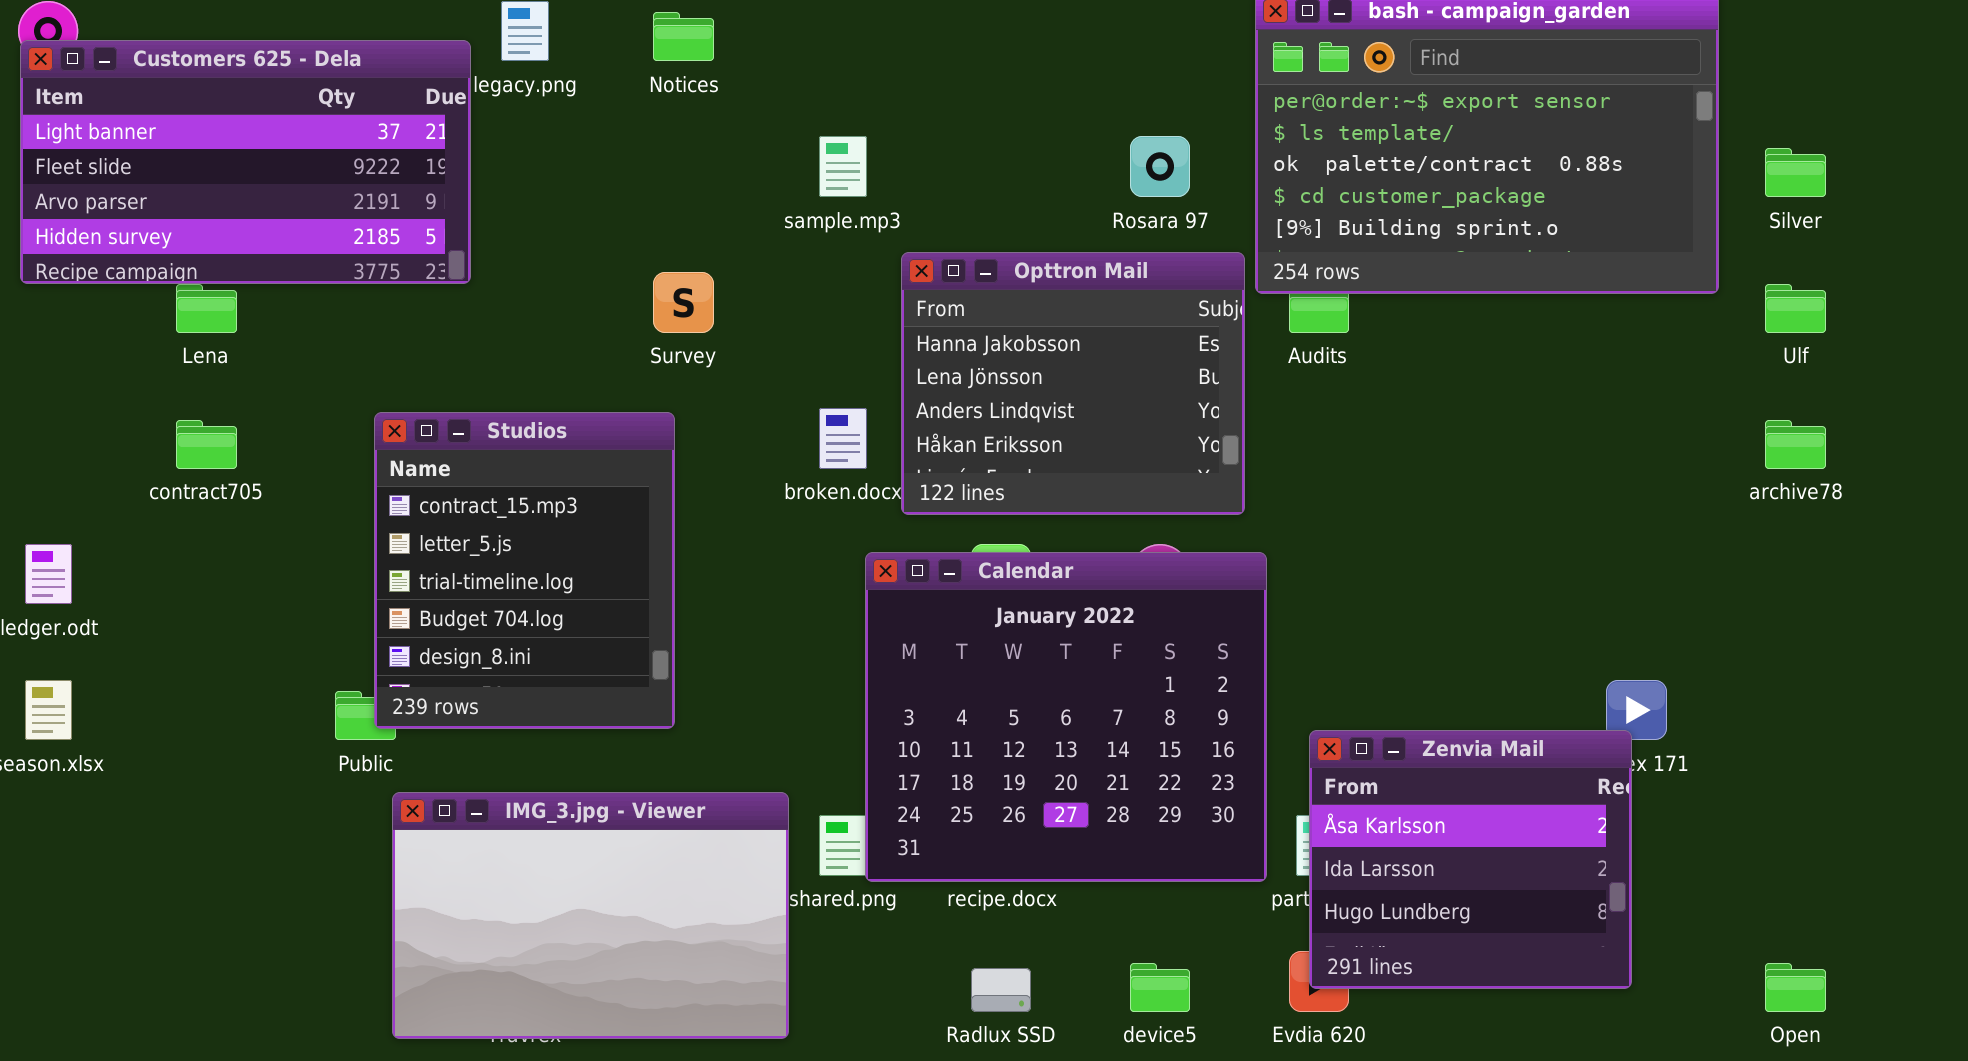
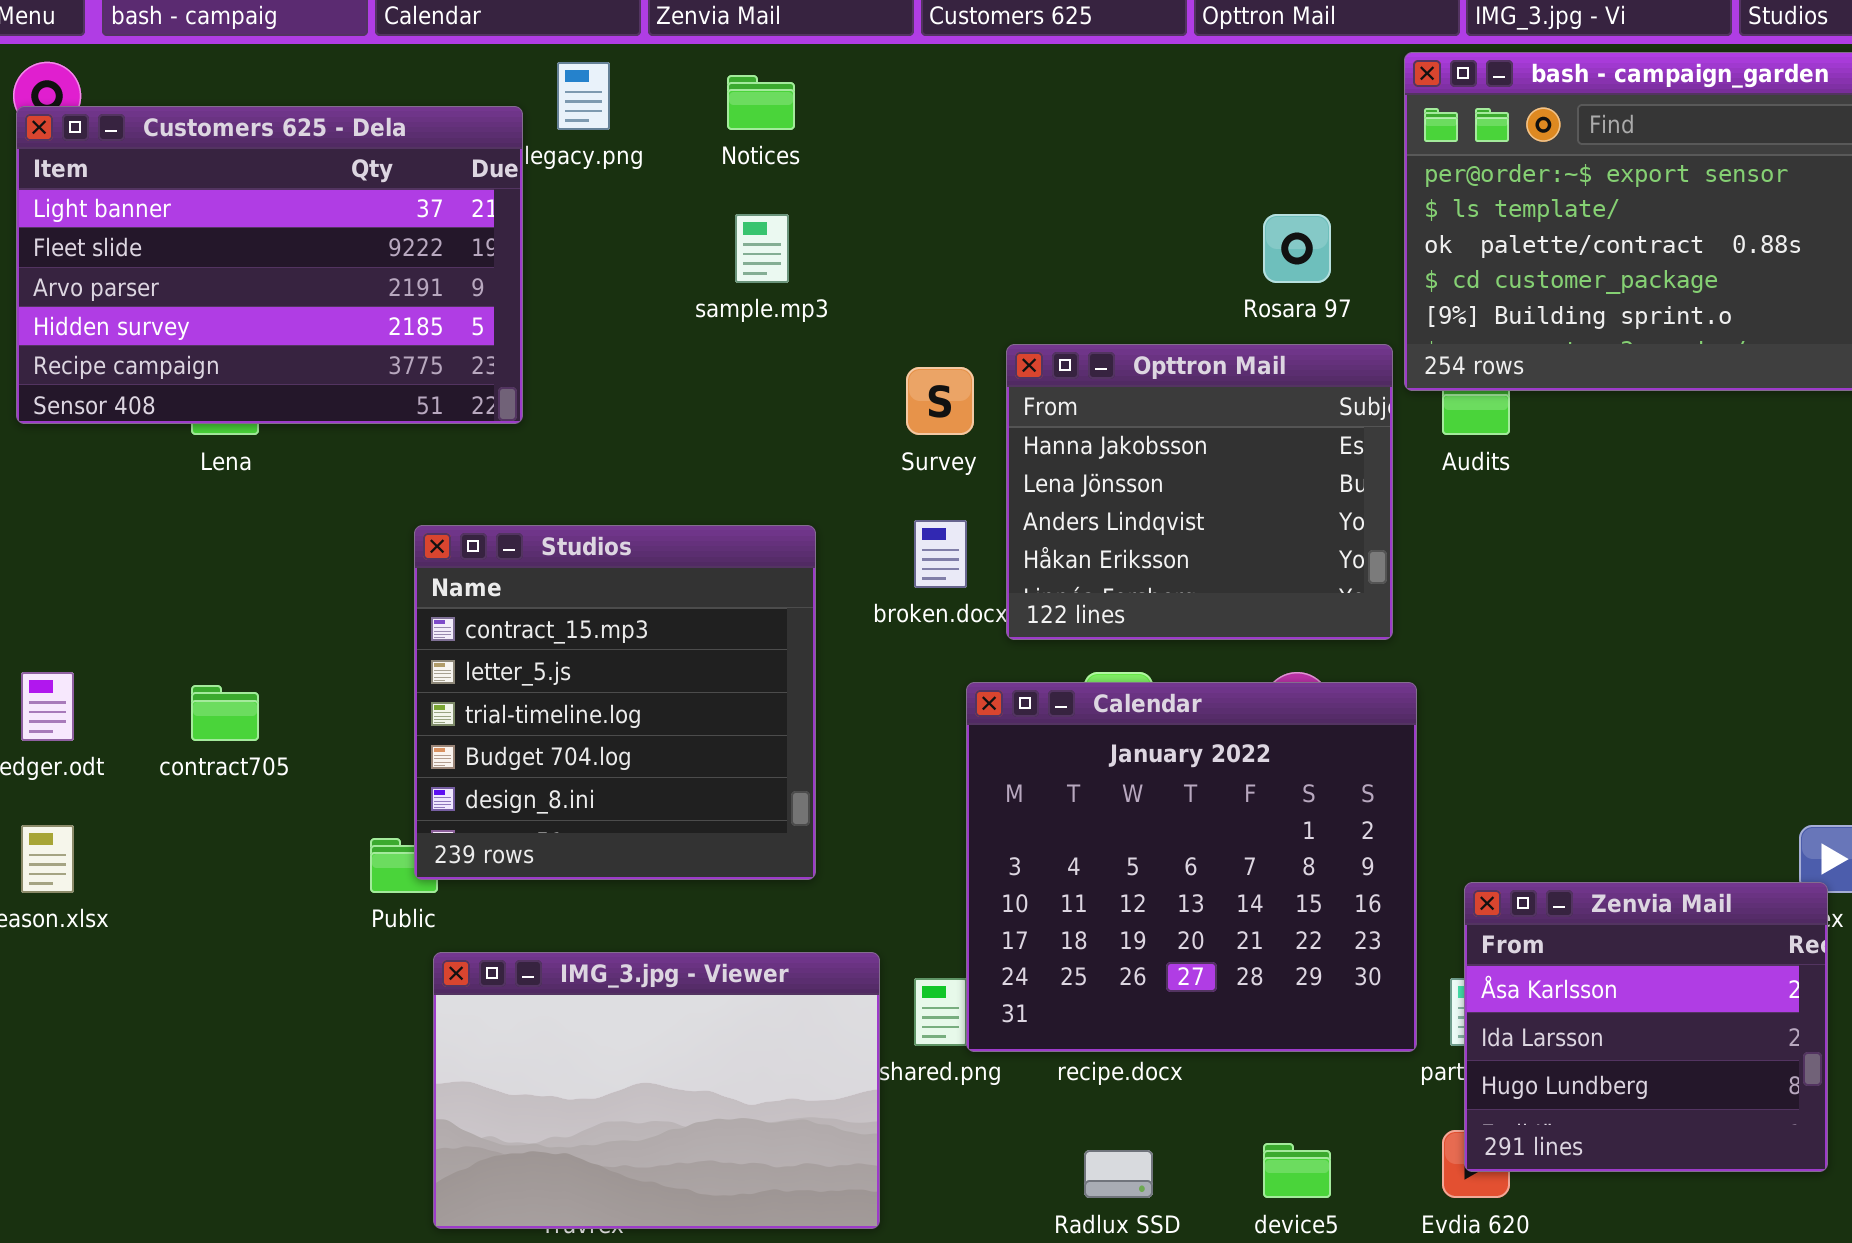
Customers 625 - Dela: [20,40,471,284] -> [16,106,523,424], resized
sample.mp3: [819,136,867,197] -> [735,214,789,283], moved
Survey: [653,272,714,333] -> [906,367,974,435], moved
Studios: [374,412,675,729] -> [414,525,816,880], resized
contract705: [176,420,237,469] -> [191,685,259,741], moved

